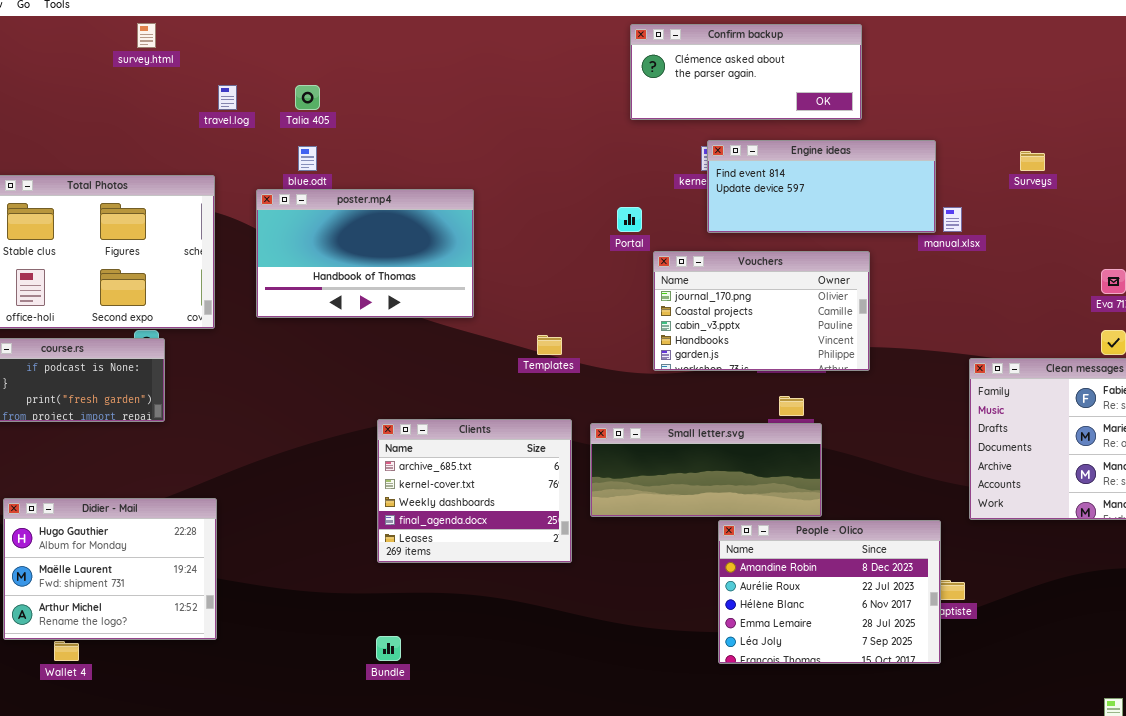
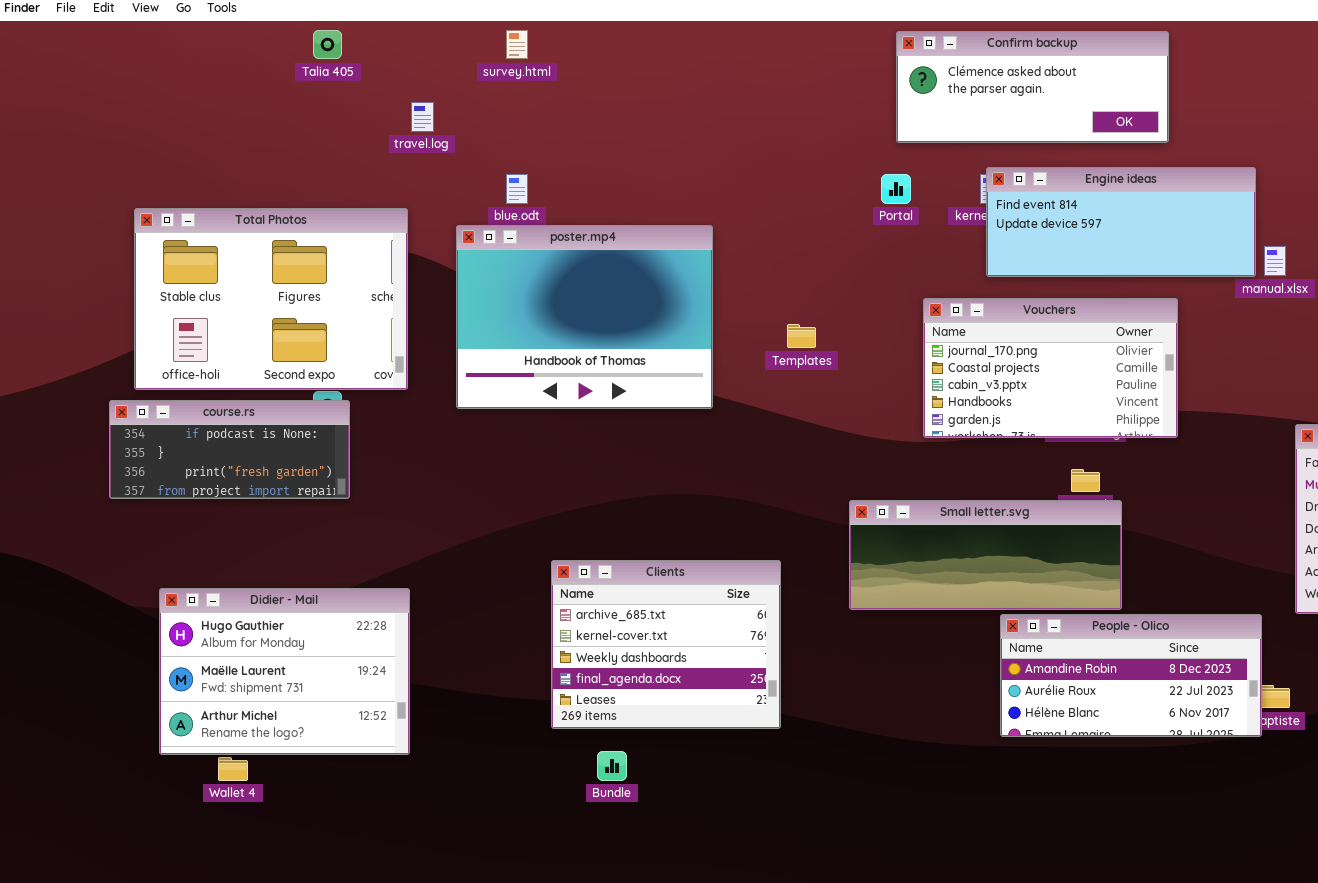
survey.html: [137,23,156,48] -> [506,30,528,59], moved
Talia 405: [295,85,320,110] -> [313,30,342,59], moved
poster.mp4: [256,189,474,318] -> [456,225,713,409], resized
Portal: [617,207,642,232] -> [881,174,911,204], moved
Templates: [537,335,562,355] -> [787,324,816,348], moved
Clients: [377,419,572,563] -> [551,560,781,729], moved
People - Olico: [718,520,941,664] -> [1000,614,1262,737], resized

